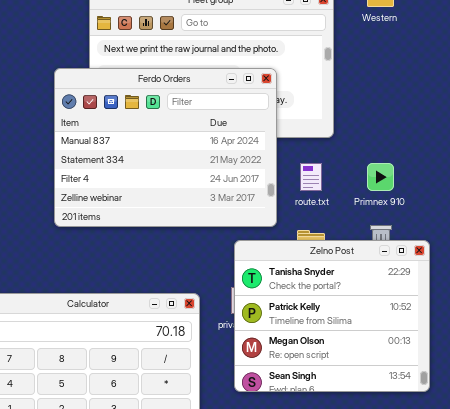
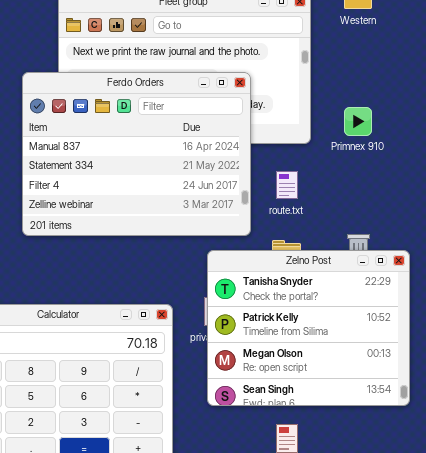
Primnex 910: [367,163,394,191] -> [344,107,372,136], moved

